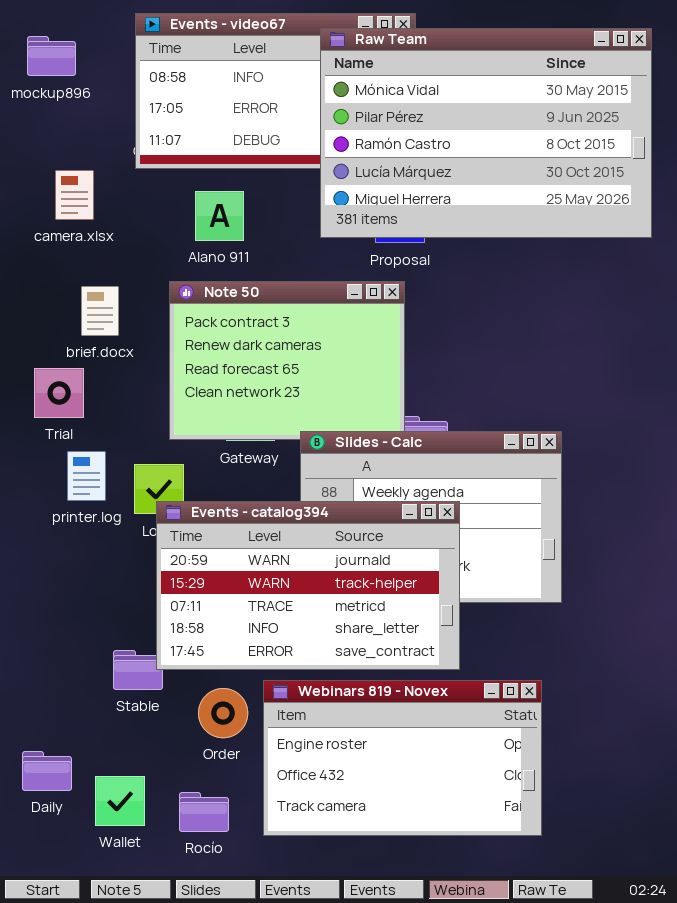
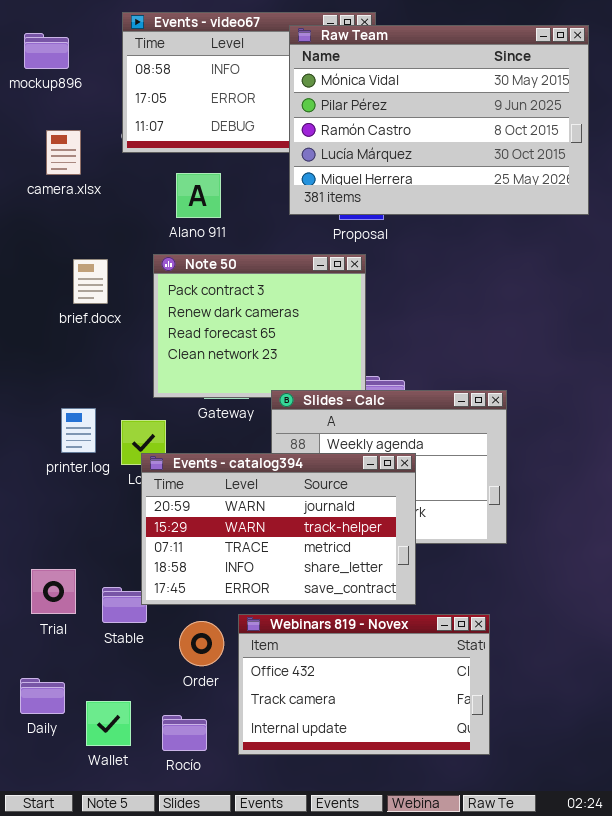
camera.xlsx: [55,170,94,220] -> [46,130,81,175], moved
Trial: [34,368,84,418] -> [31,569,76,614], moved
Webinars 819 - Novex: [263,680,542,836] -> [238,614,490,755], scrolled down 1 row

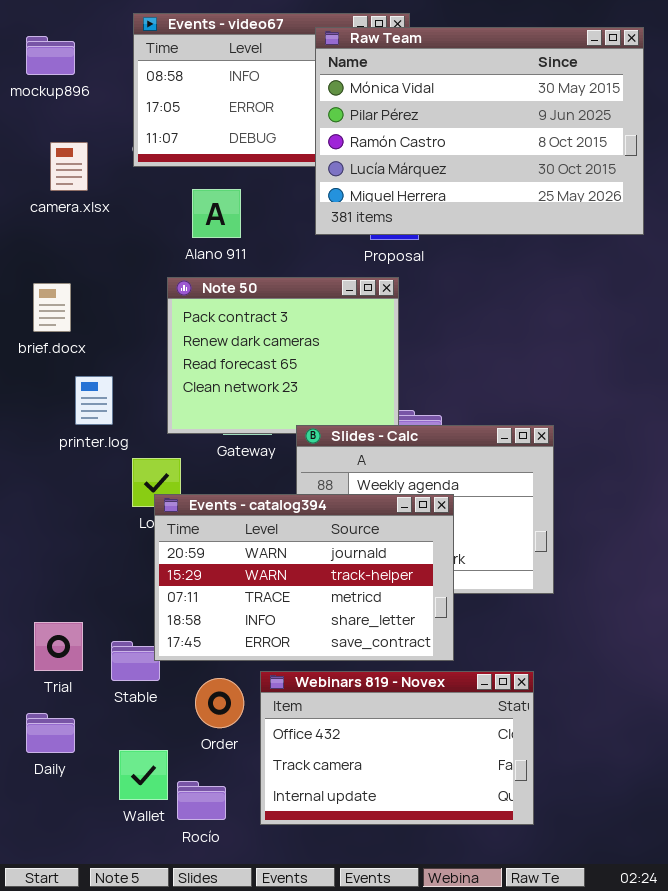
brief.docx: [73,259,108,304] -> [33,283,71,332], moved
printer.log: [61,408,96,453] -> [75,376,113,425], moved
Daily: [20,678,65,714] -> [26,713,75,753], moved
Wallet: [86,701,131,746] -> [119,750,168,800], moved

